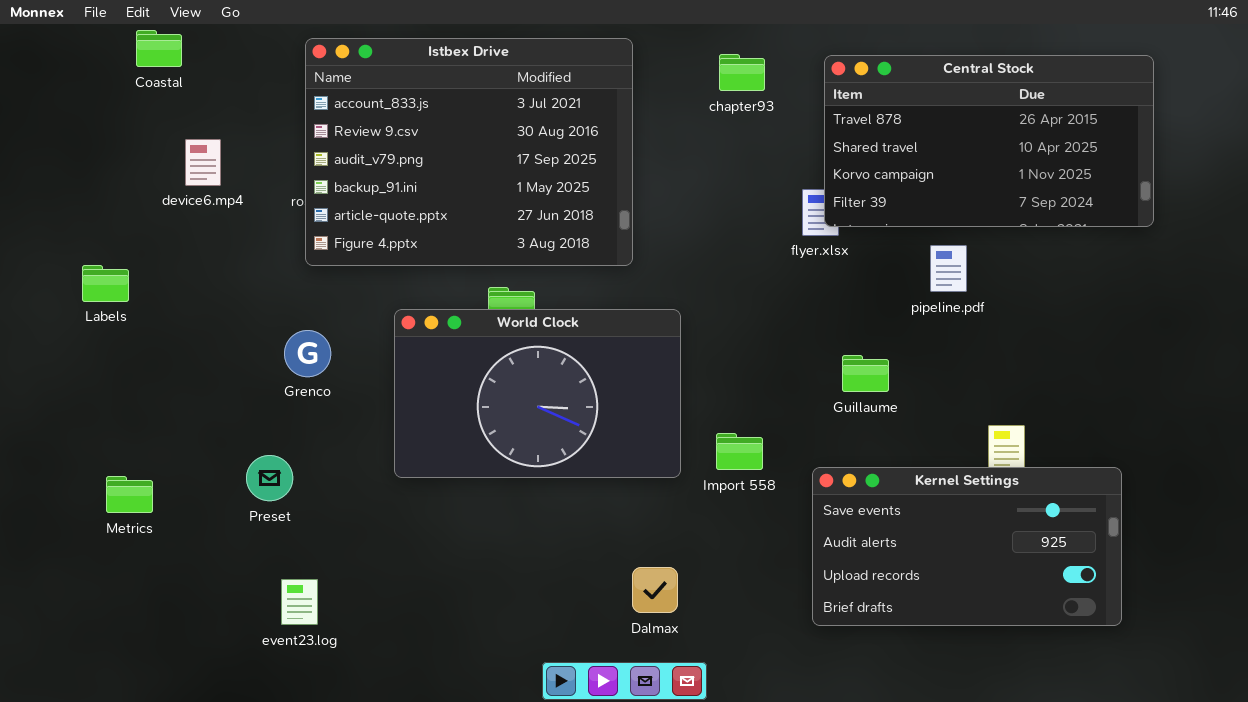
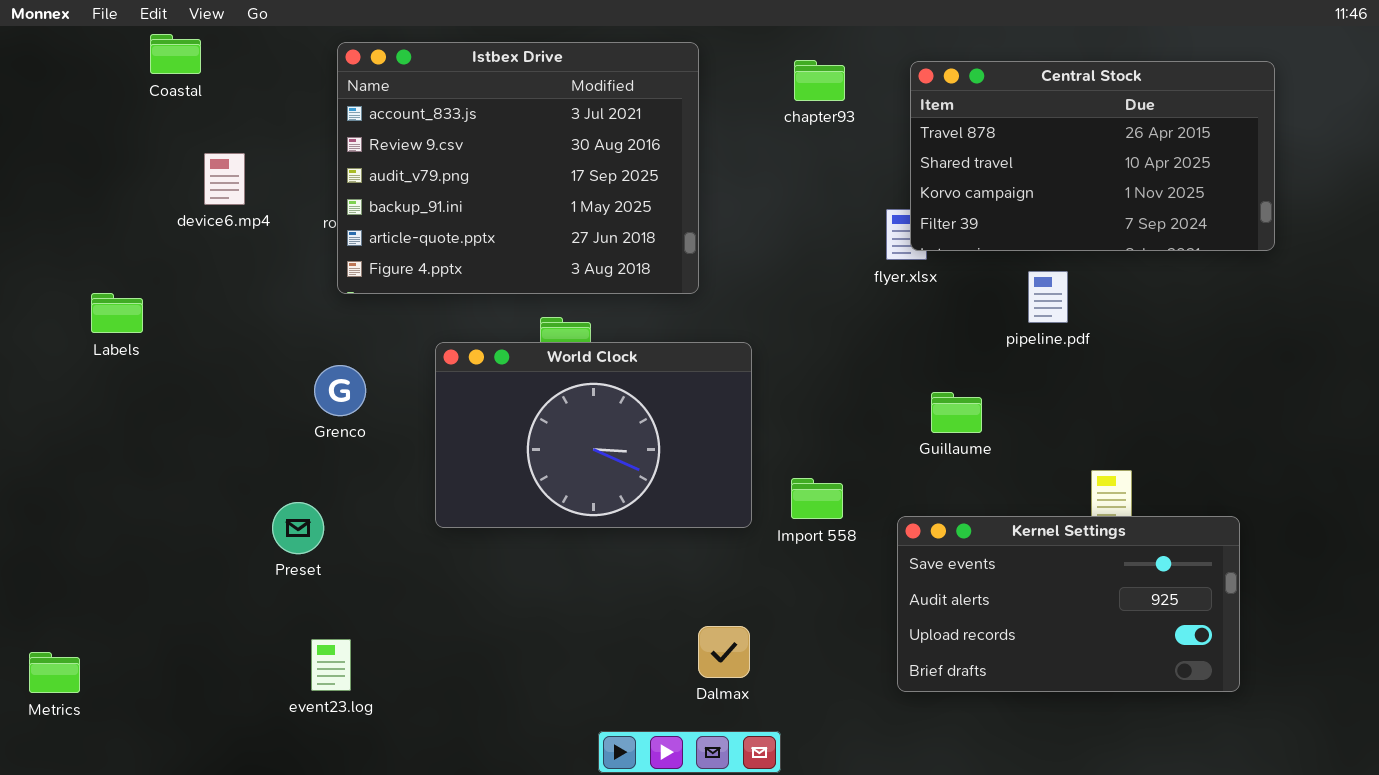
Metrics: [106,476,153,513] -> [29,652,80,693], moved

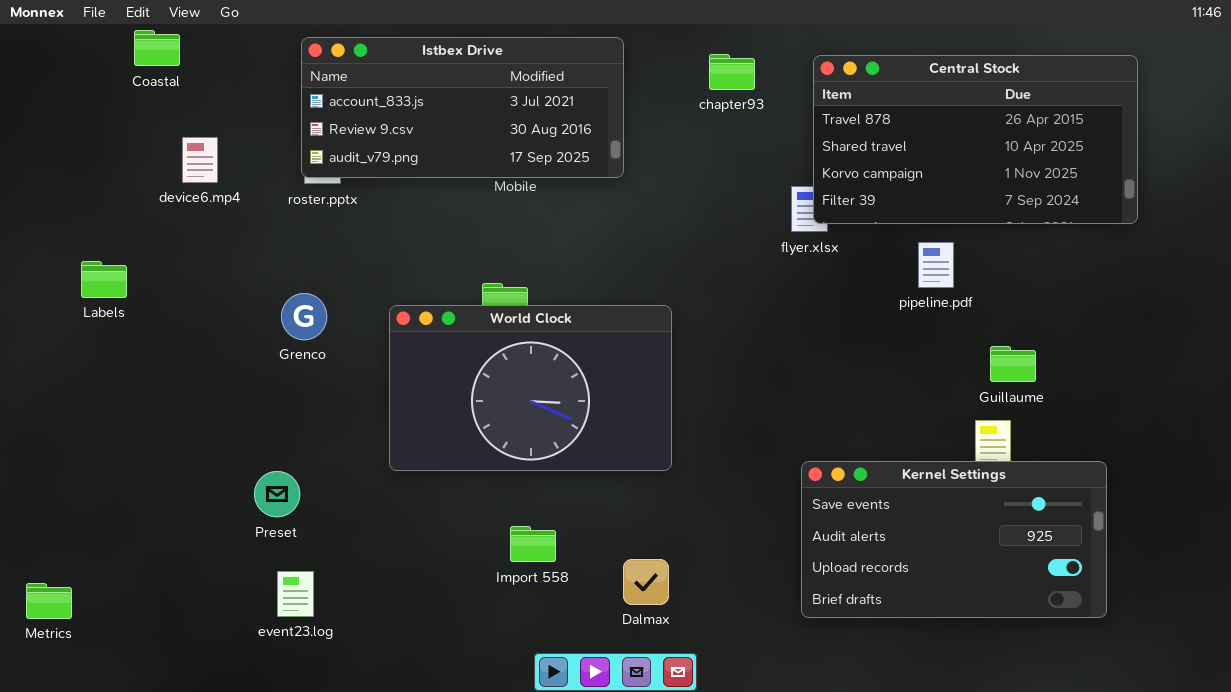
Istbex Drive: [337,42,699,294] -> [301,37,624,178], resized
Grenco: [314,365,366,416] -> [281,293,327,340], moved
Guillaume: [931,392,982,433] -> [990,346,1036,382], moved
Import 558: [791,478,843,519] -> [510,526,556,562], moved
Preset: [272,502,324,554] -> [254,471,300,517], moved

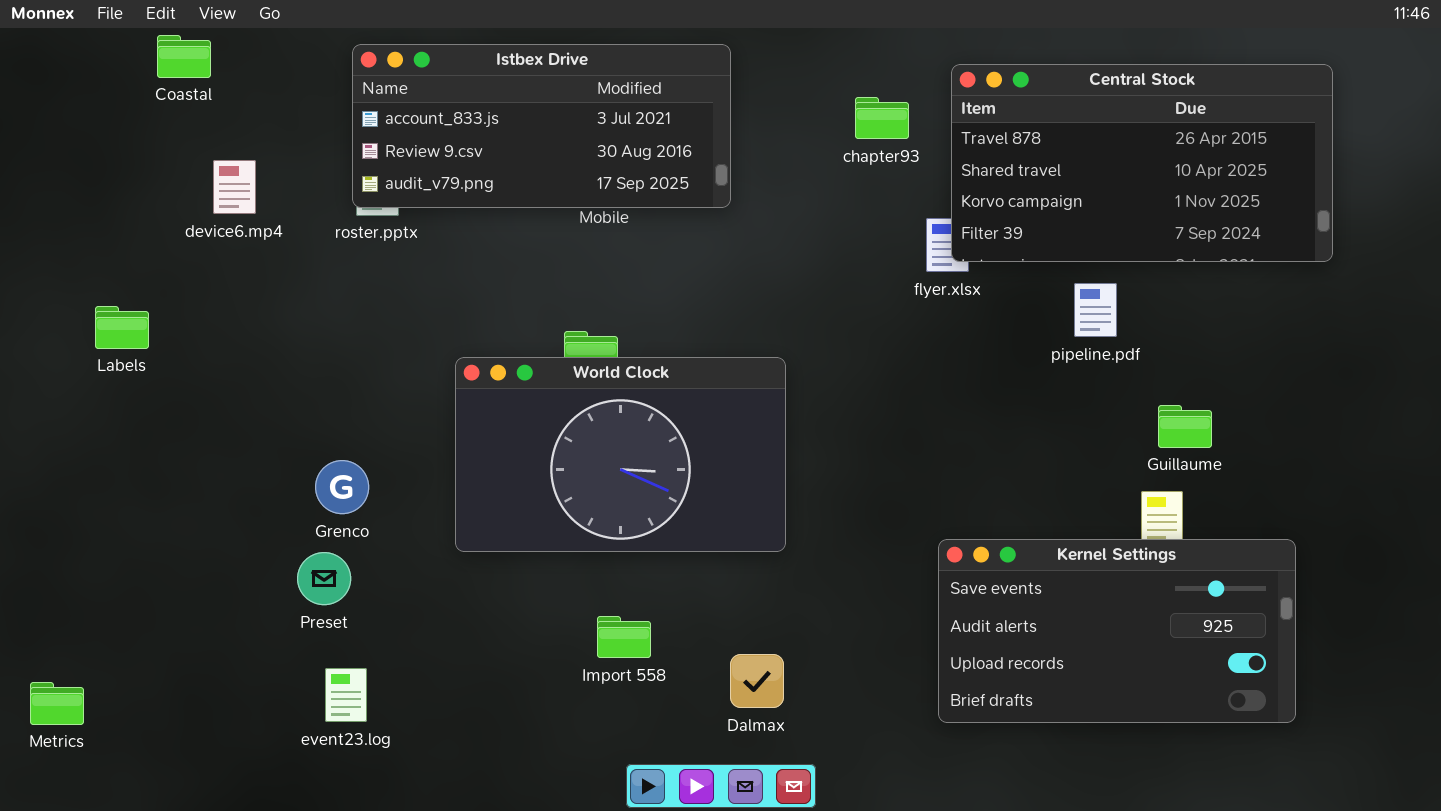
chapter93: [709,54,755,90] -> [855,97,909,139], moved
Grenco: [281,293,327,340] -> [315,460,369,514], moved

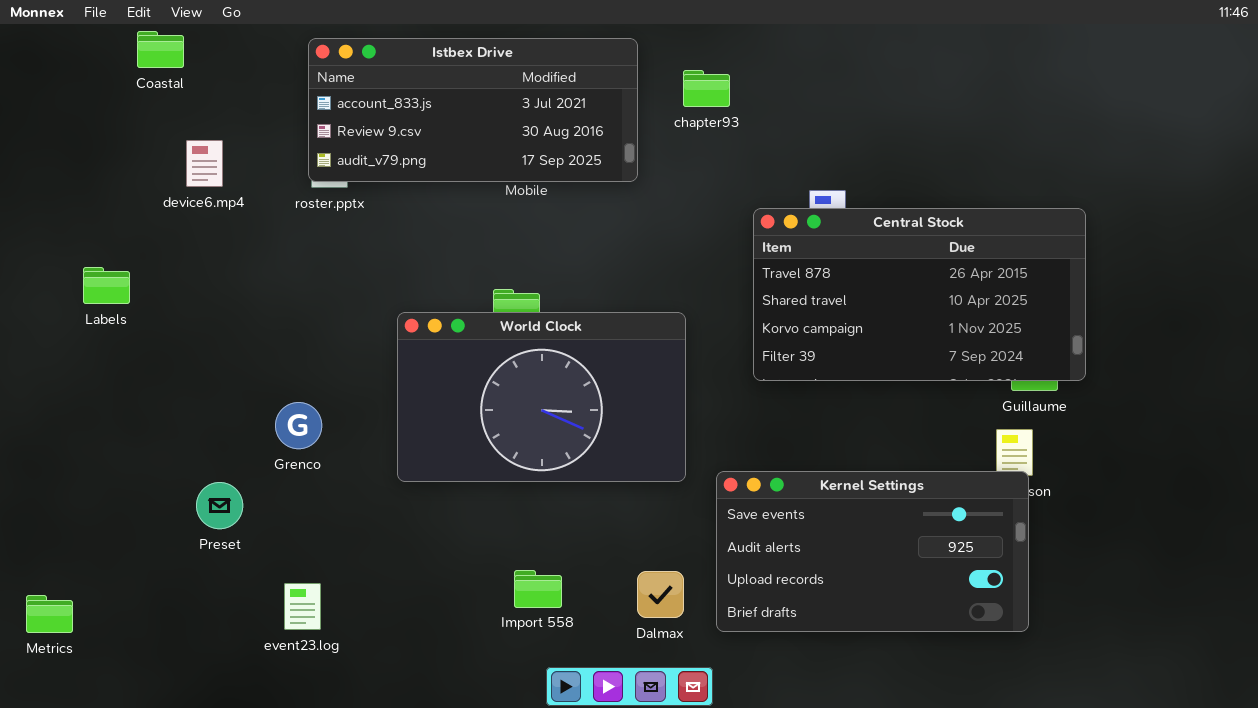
Central Stock: [951,64,1333,262] -> [753,208,1086,381], moved
chapter93: [855,97,909,139] -> [683,70,730,107], moved
Kernel Settings: [938,539,1296,723] -> [716,471,1029,632], moved
Preset: [297,552,351,605] -> [196,482,243,529], moved
Import 558: [597,616,651,658] -> [514,570,562,608], moved

